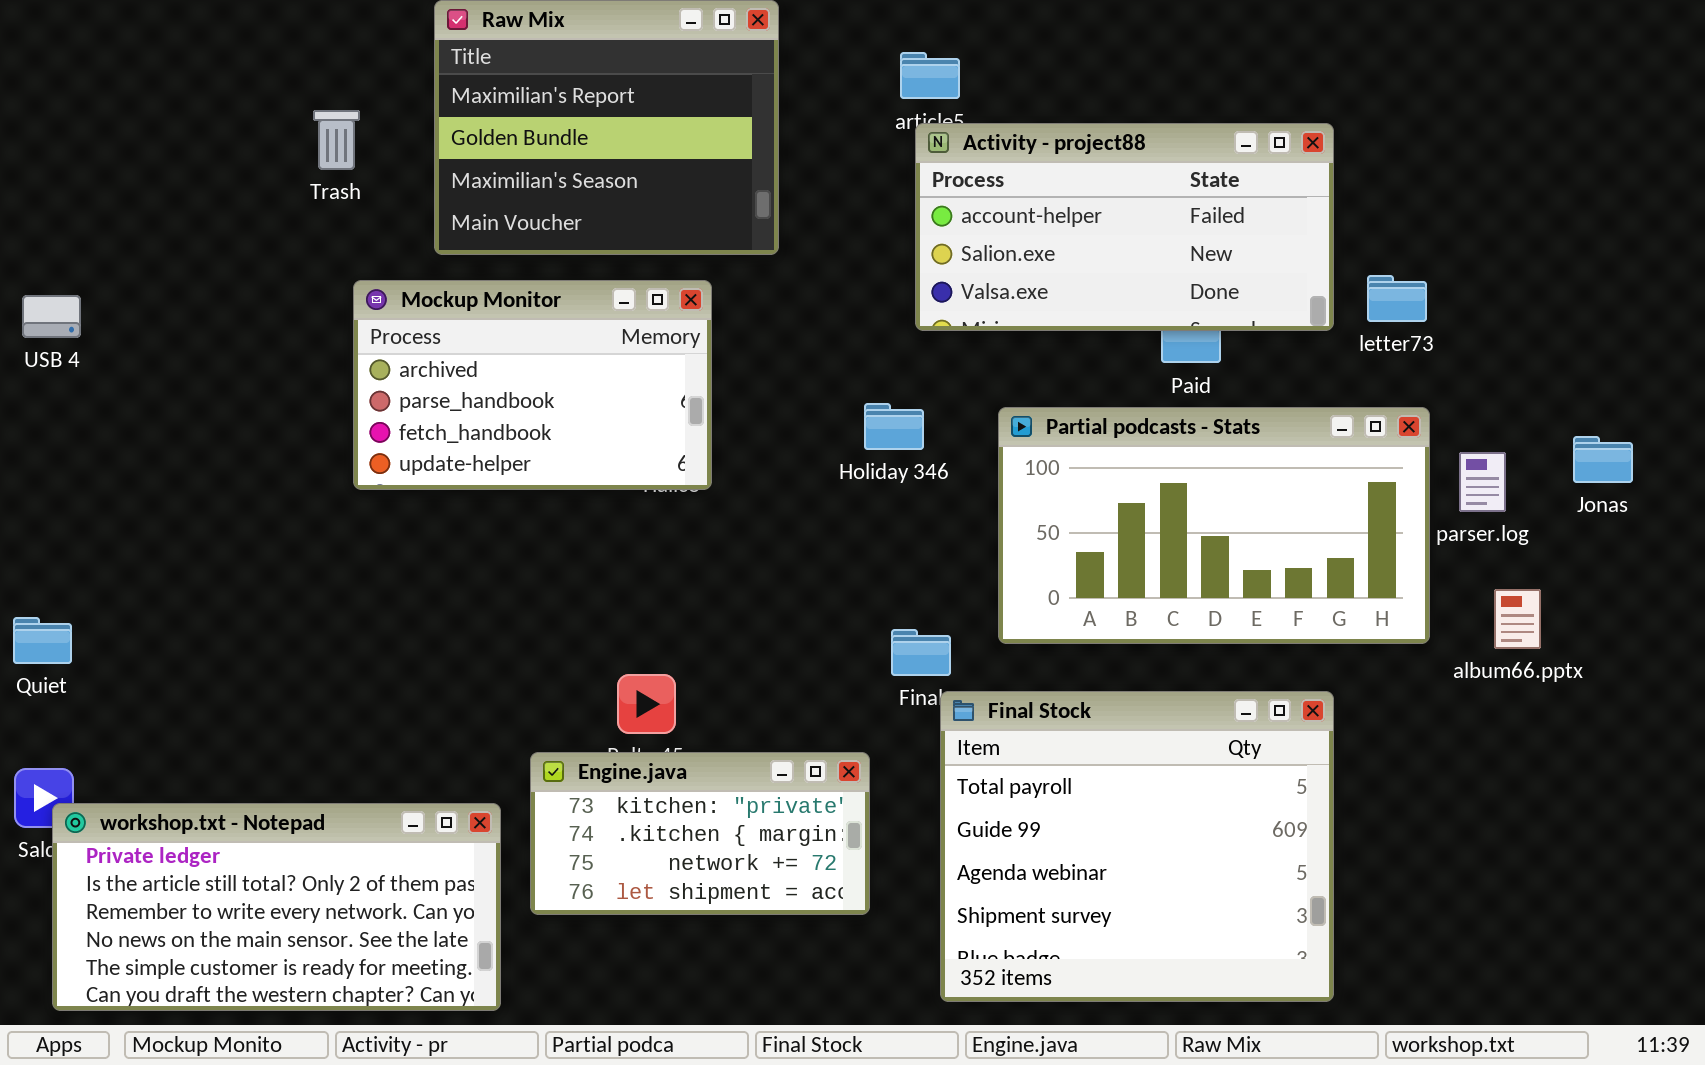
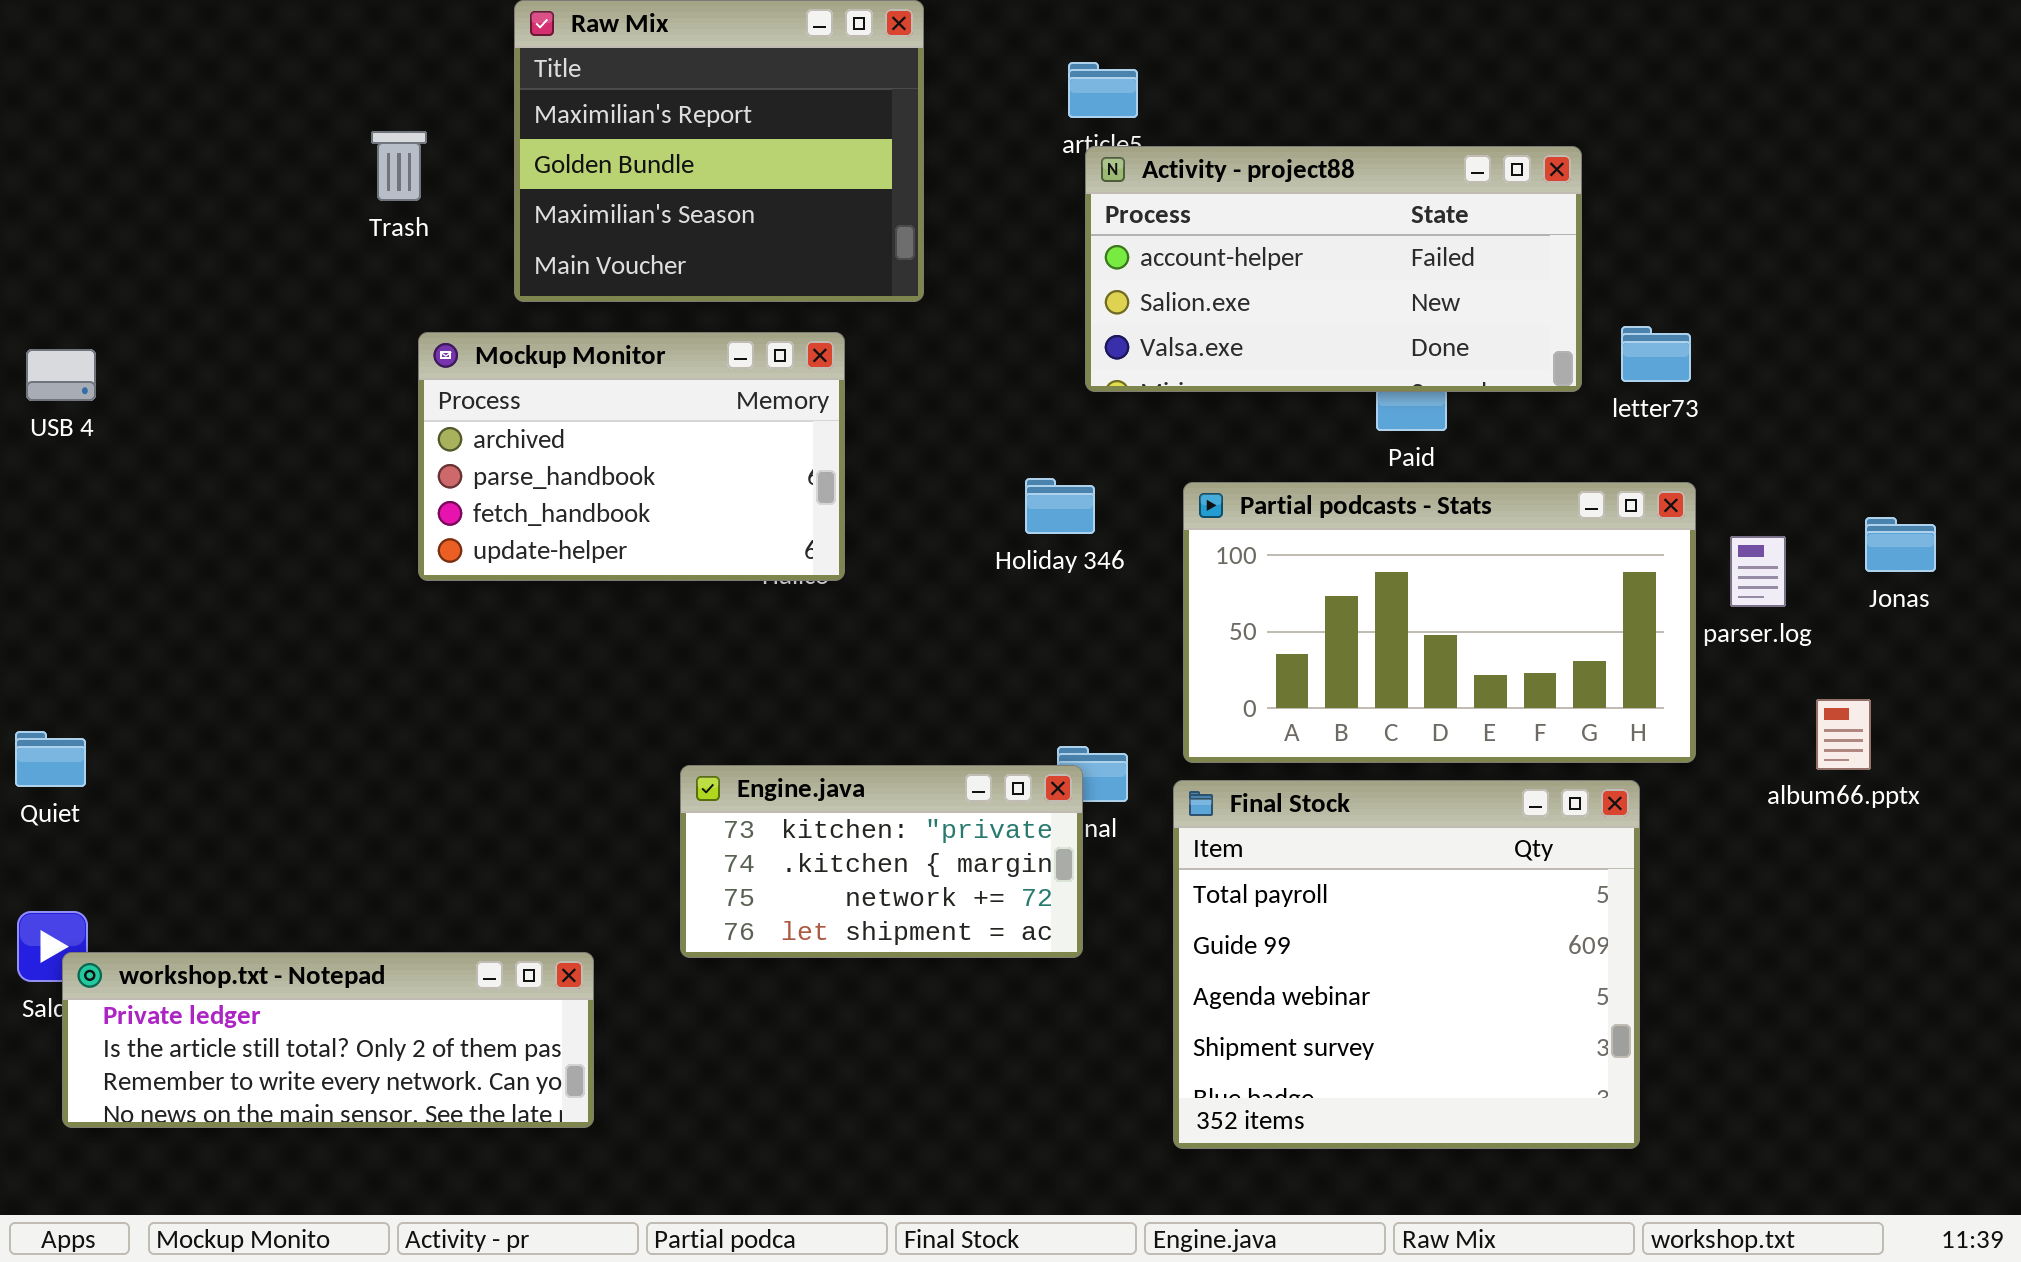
album66.pptx: [1494,589,1541,649] -> [1816,699,1871,770], moved
Final Stock: [940,691,1334,1002] -> [1173,780,1640,1149], moved
Engine.java: [530,752,870,915] -> [680,765,1083,958], moved
workshop.txt - Notepad: [52,803,501,1011] -> [62,952,594,1128], resized

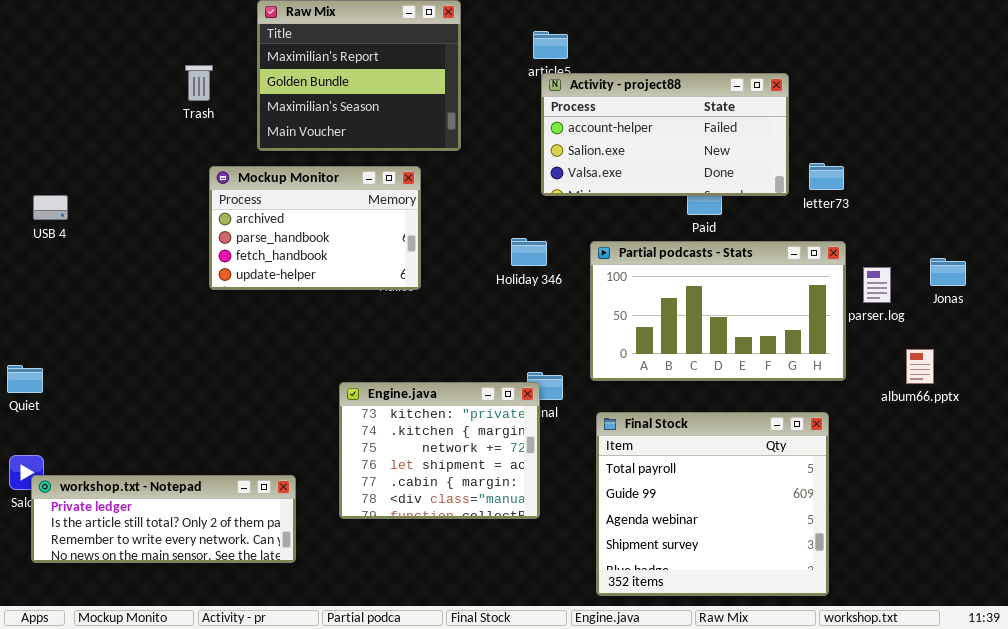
USB 4: [26,349,96,401] -> [33,195,68,220], moved
Engine.java: [680,765,1083,958] -> [339,382,540,519], resized
Final Stock: [1173,780,1640,1149] -> [596,412,829,596], moved

